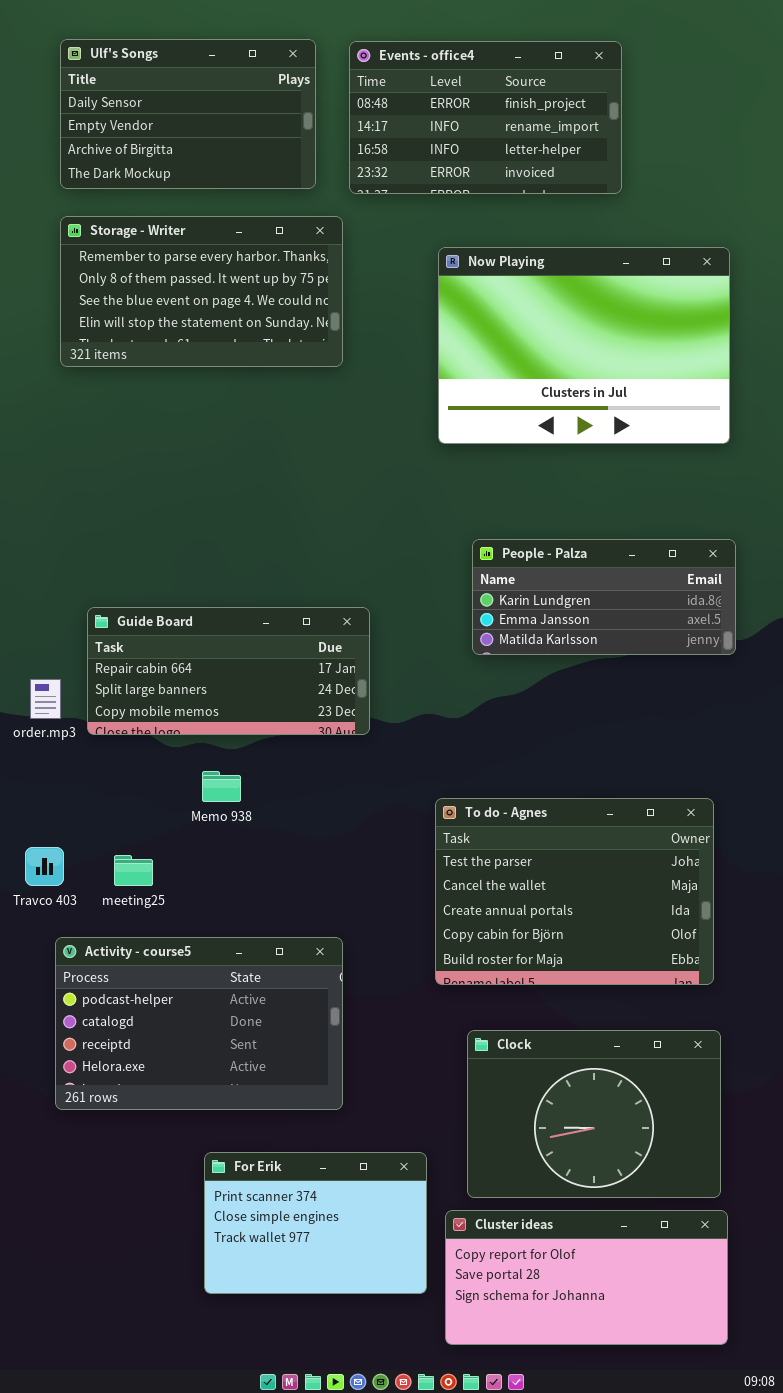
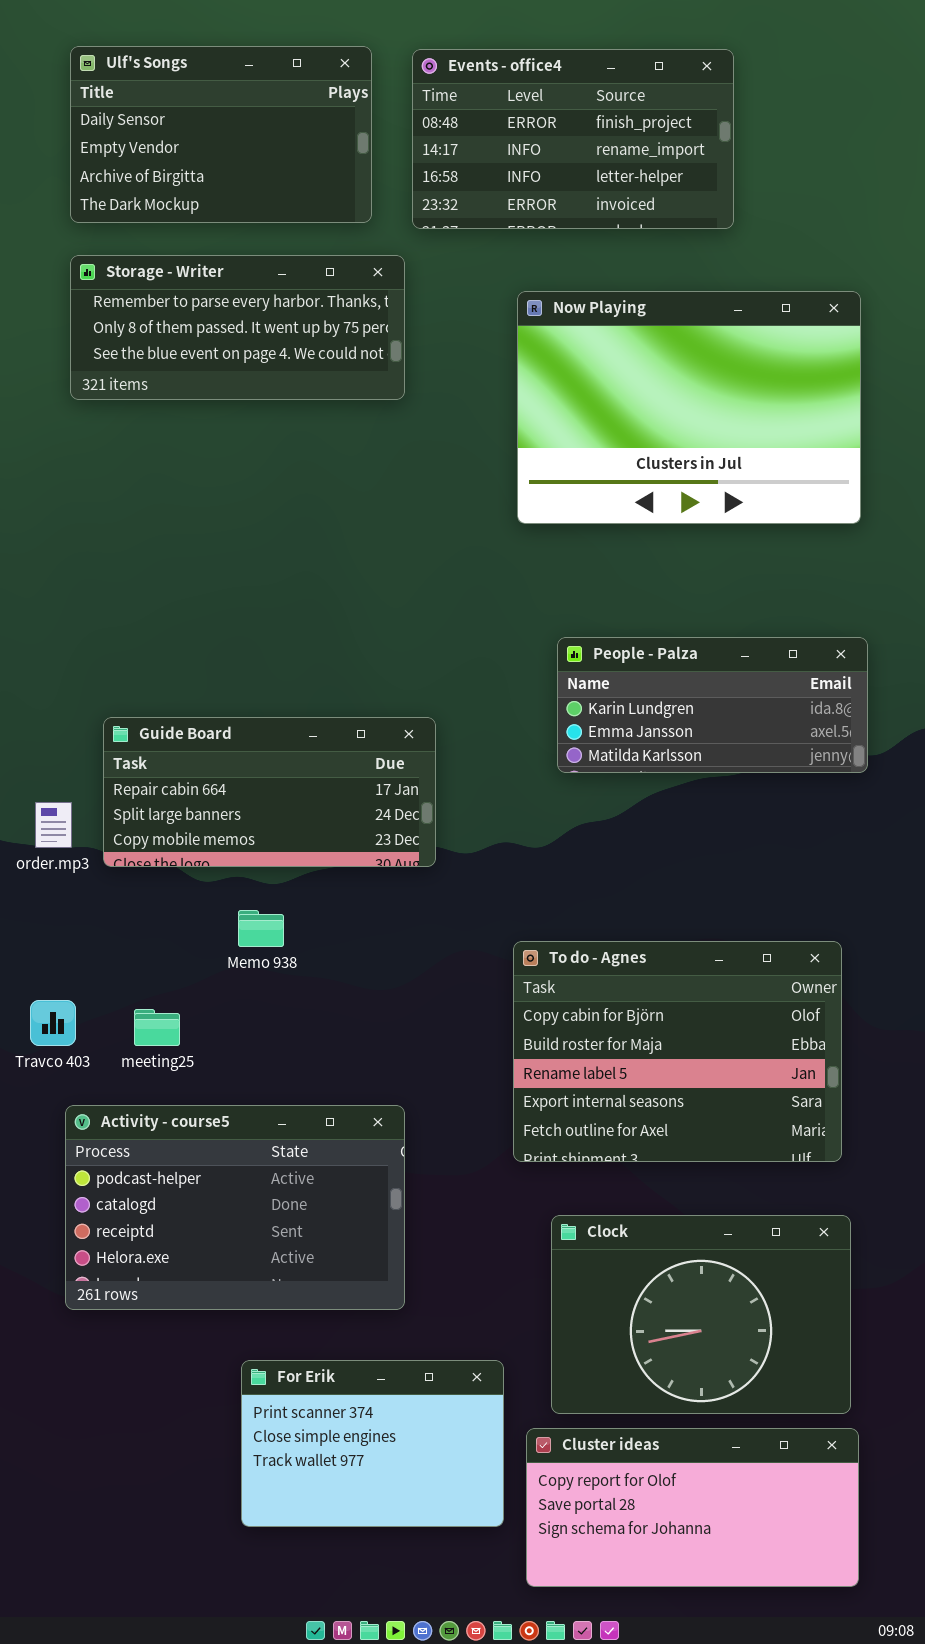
Storage - Writer: [60,216,343,367] -> [70,255,405,400], resized
To do - Agnes: [435,798,714,985] -> [513,941,842,1162], scrolled down 3 rows

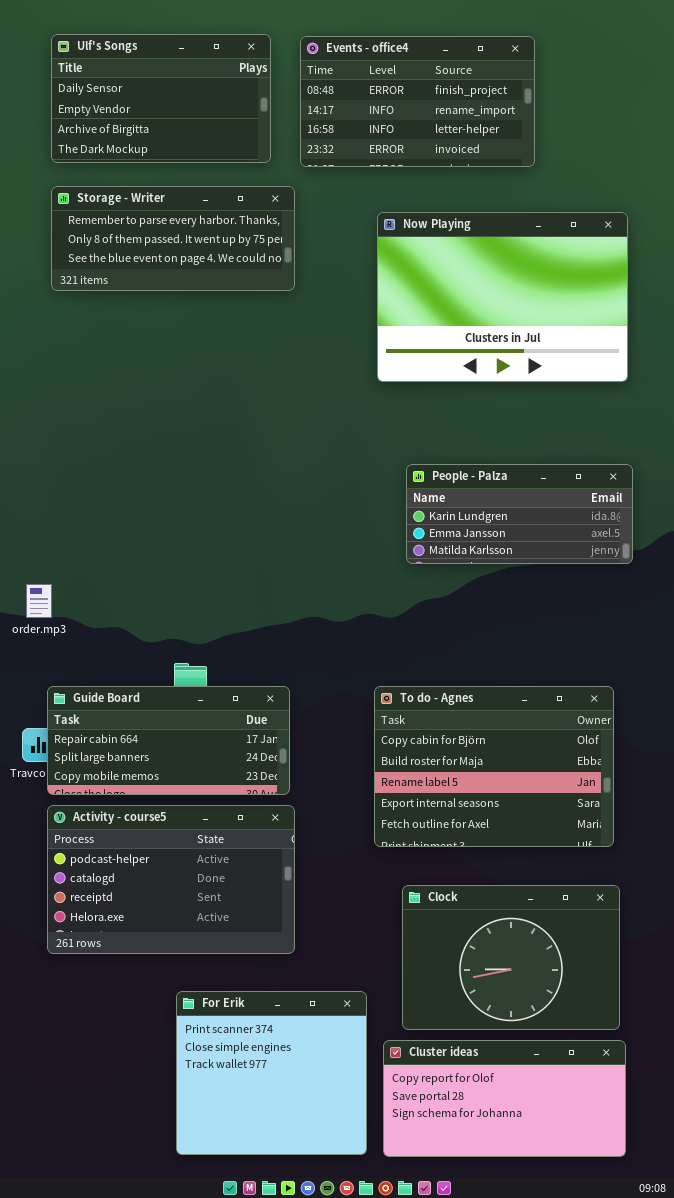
Guide Board: [103,717,436,867] -> [47,686,290,795], moved
For Erik: [241,1360,504,1527] -> [176,991,367,1155], resized

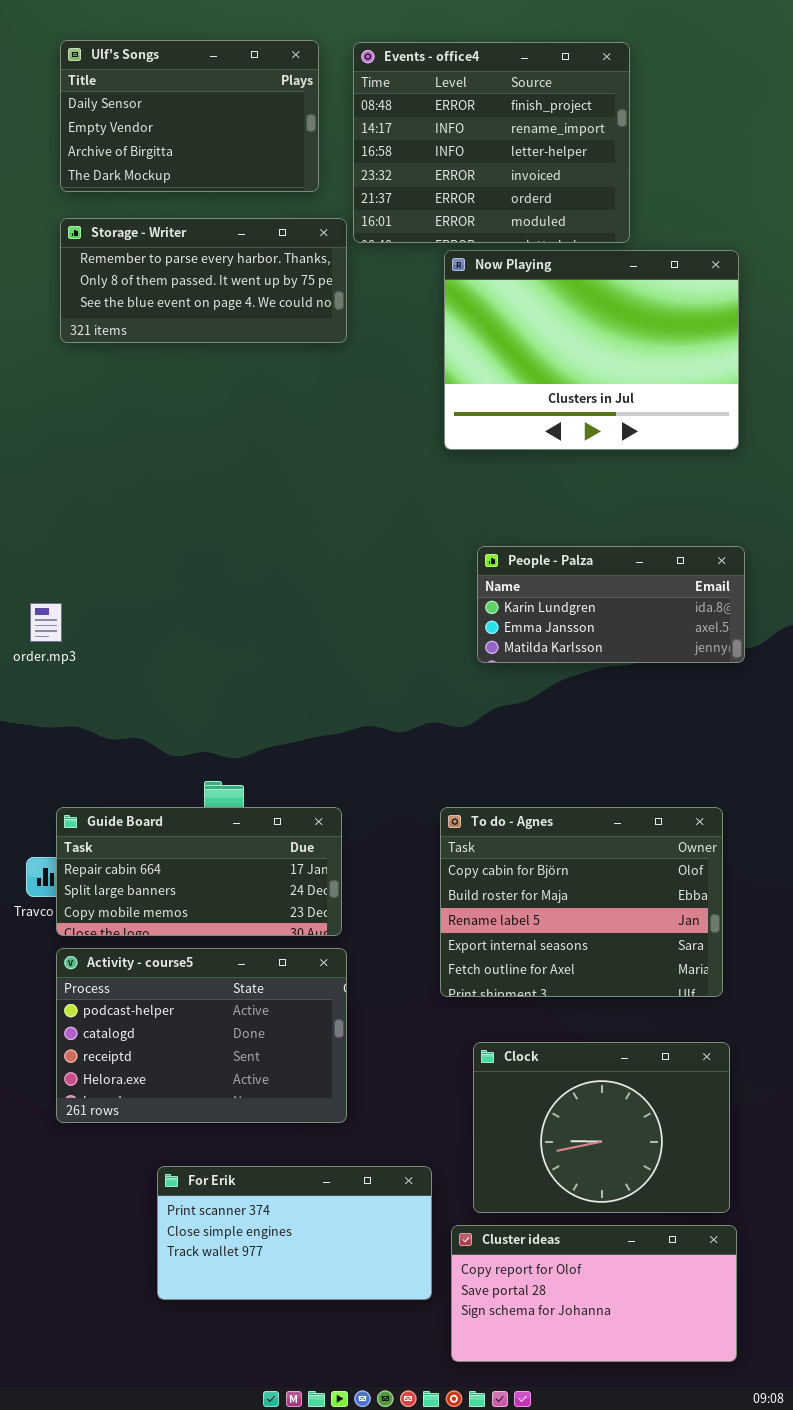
Events - office4: [300,36,535,167] -> [353,42,630,243], resized
order.mp3: [26,584,52,618] -> [30,603,62,642], moved
For Erik: [176,991,367,1155] -> [157,1166,432,1300], resized

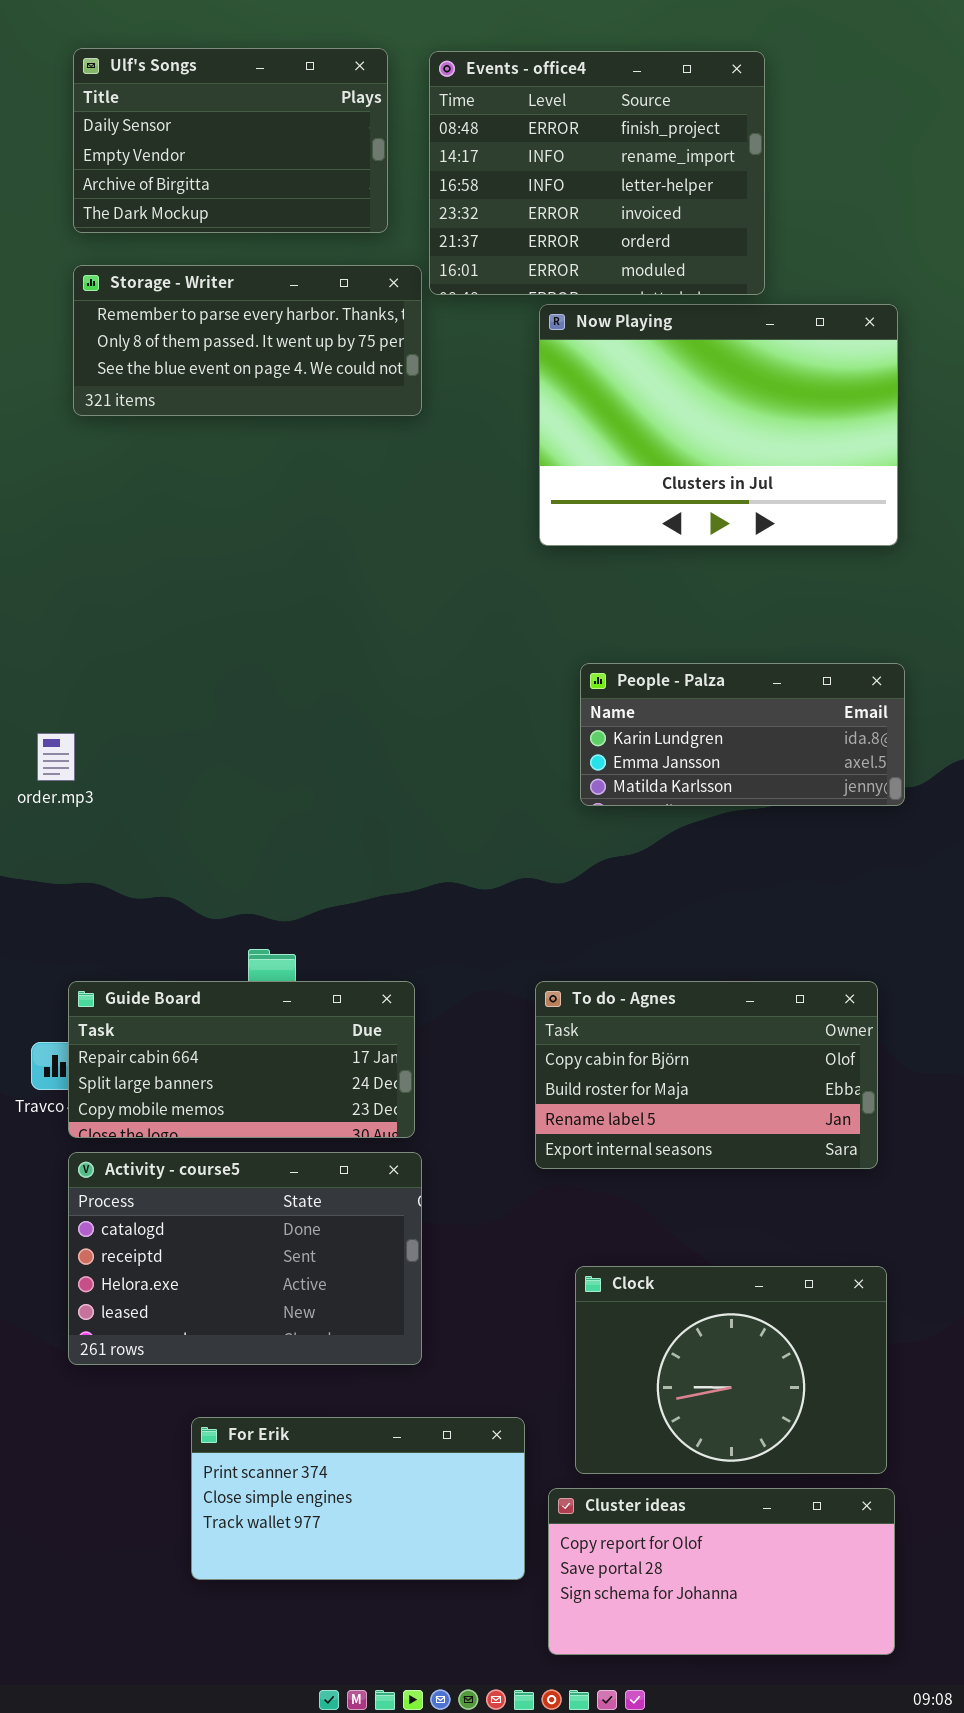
To do - Agnes: [440,807,723,997] -> [535,981,878,1169], resized
Activity - course5: [56,948,347,1123] -> [68,1152,422,1365], scrolled down 1 row

